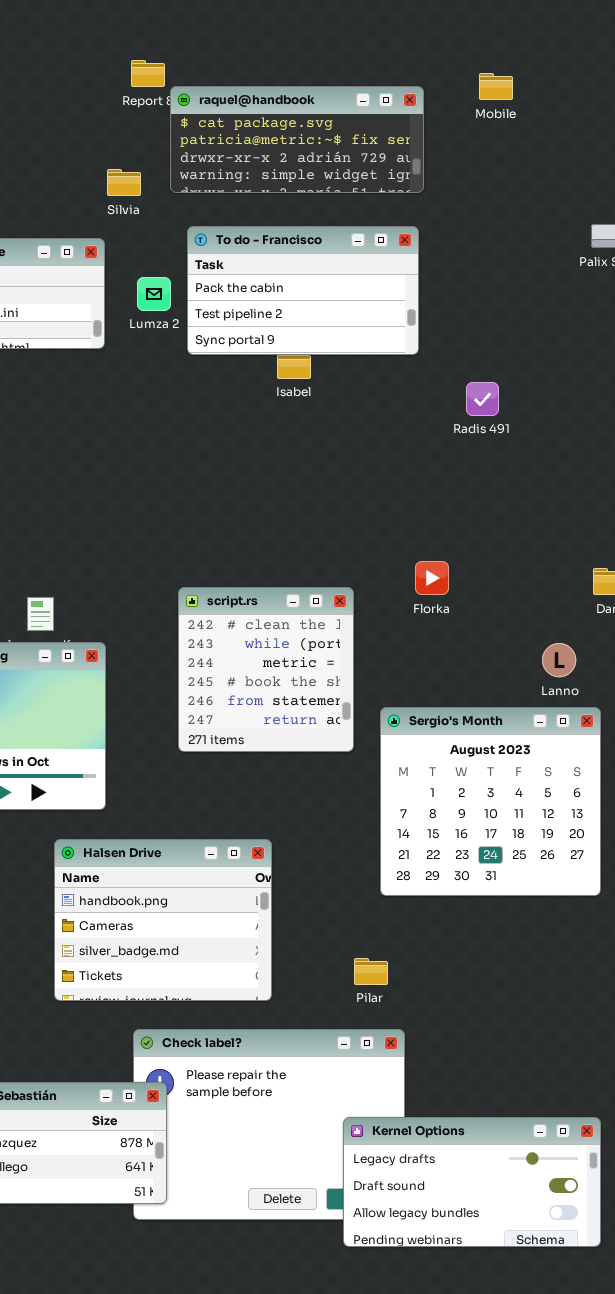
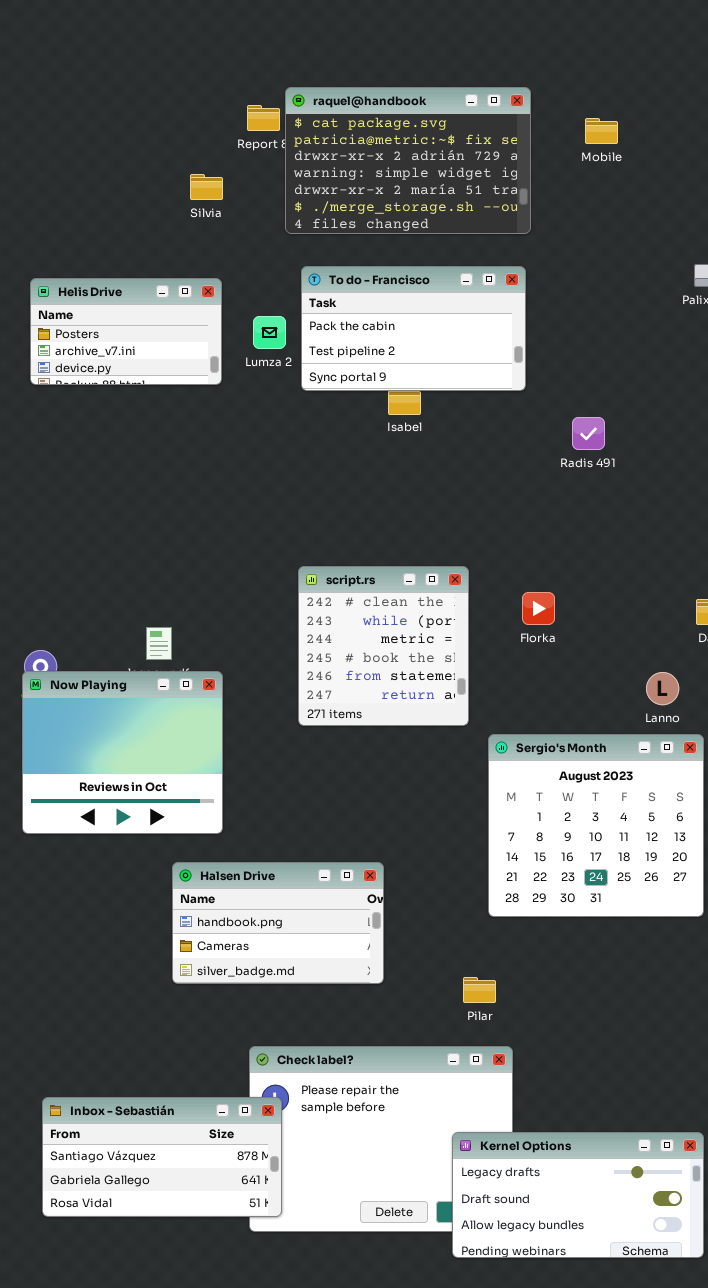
raquel@handbook: [170,86,424,193] -> [285,87,531,234], resized
Silvia: [107,169,141,196] -> [190,174,223,200], moved
script.rs: [178,587,354,752] -> [298,566,469,726], moved
Halsen Drive: [54,839,272,1001] -> [172,862,384,984], resized

